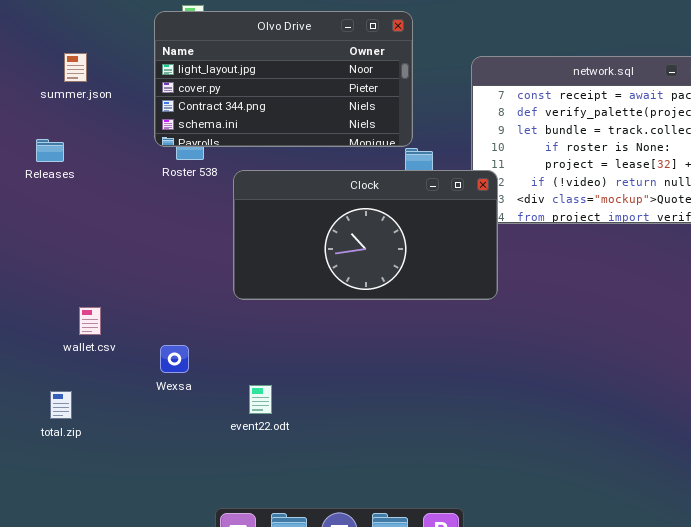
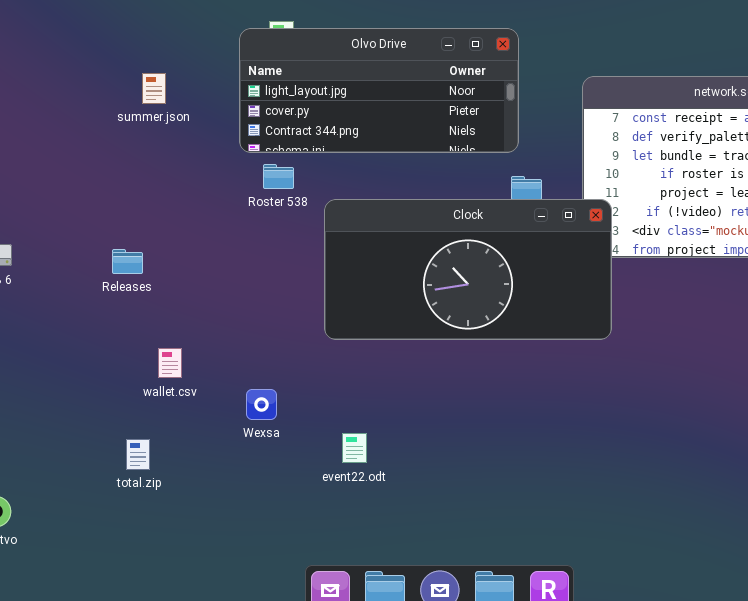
Olvo Drive: [154,11,413,147] -> [239,28,519,153], resized
Releases: [36,139,64,162] -> [112,249,143,274], moved

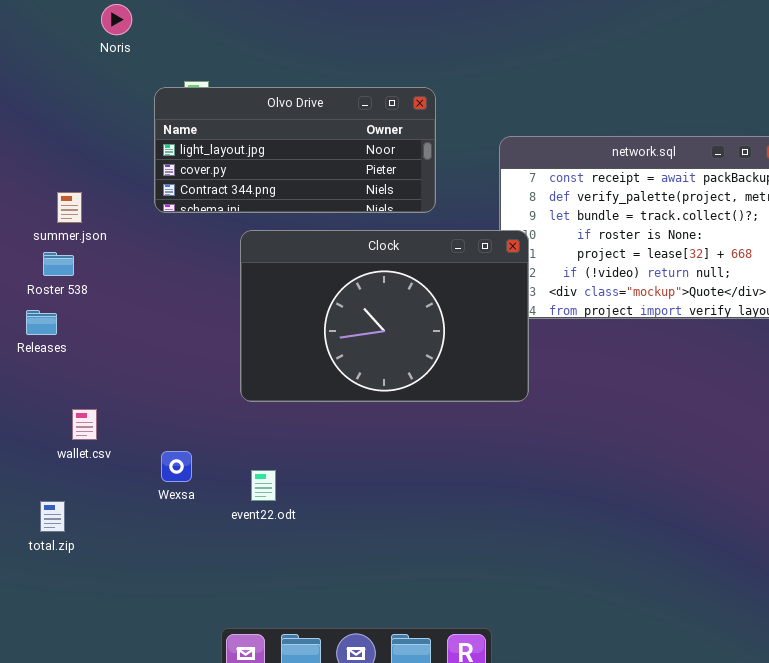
summer.json: [142,73,166,104] -> [57,192,82,223], moved
Roster 538: [263,164,294,189] -> [43,252,74,276], moved
Clock: [324,199,612,340] -> [240,230,529,402], resized
event22.odt: [342,433,367,463] -> [251,470,276,501], moved

